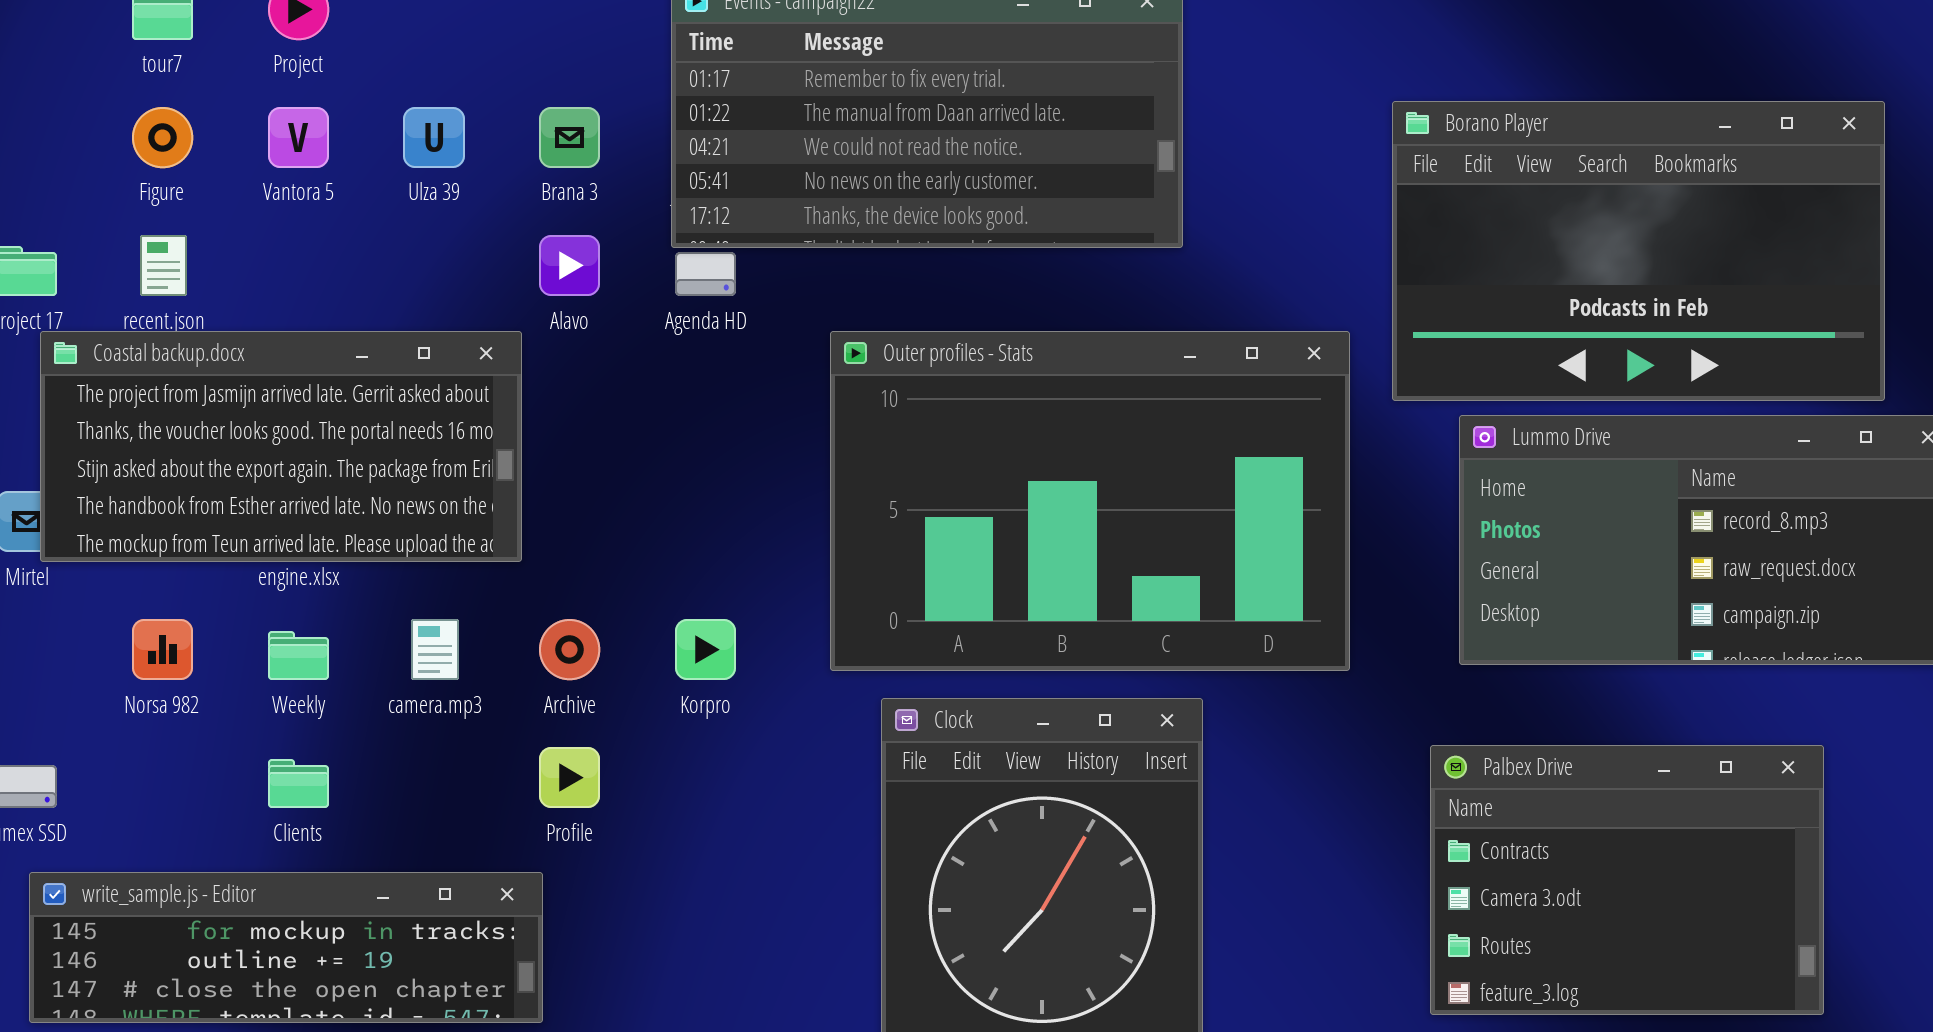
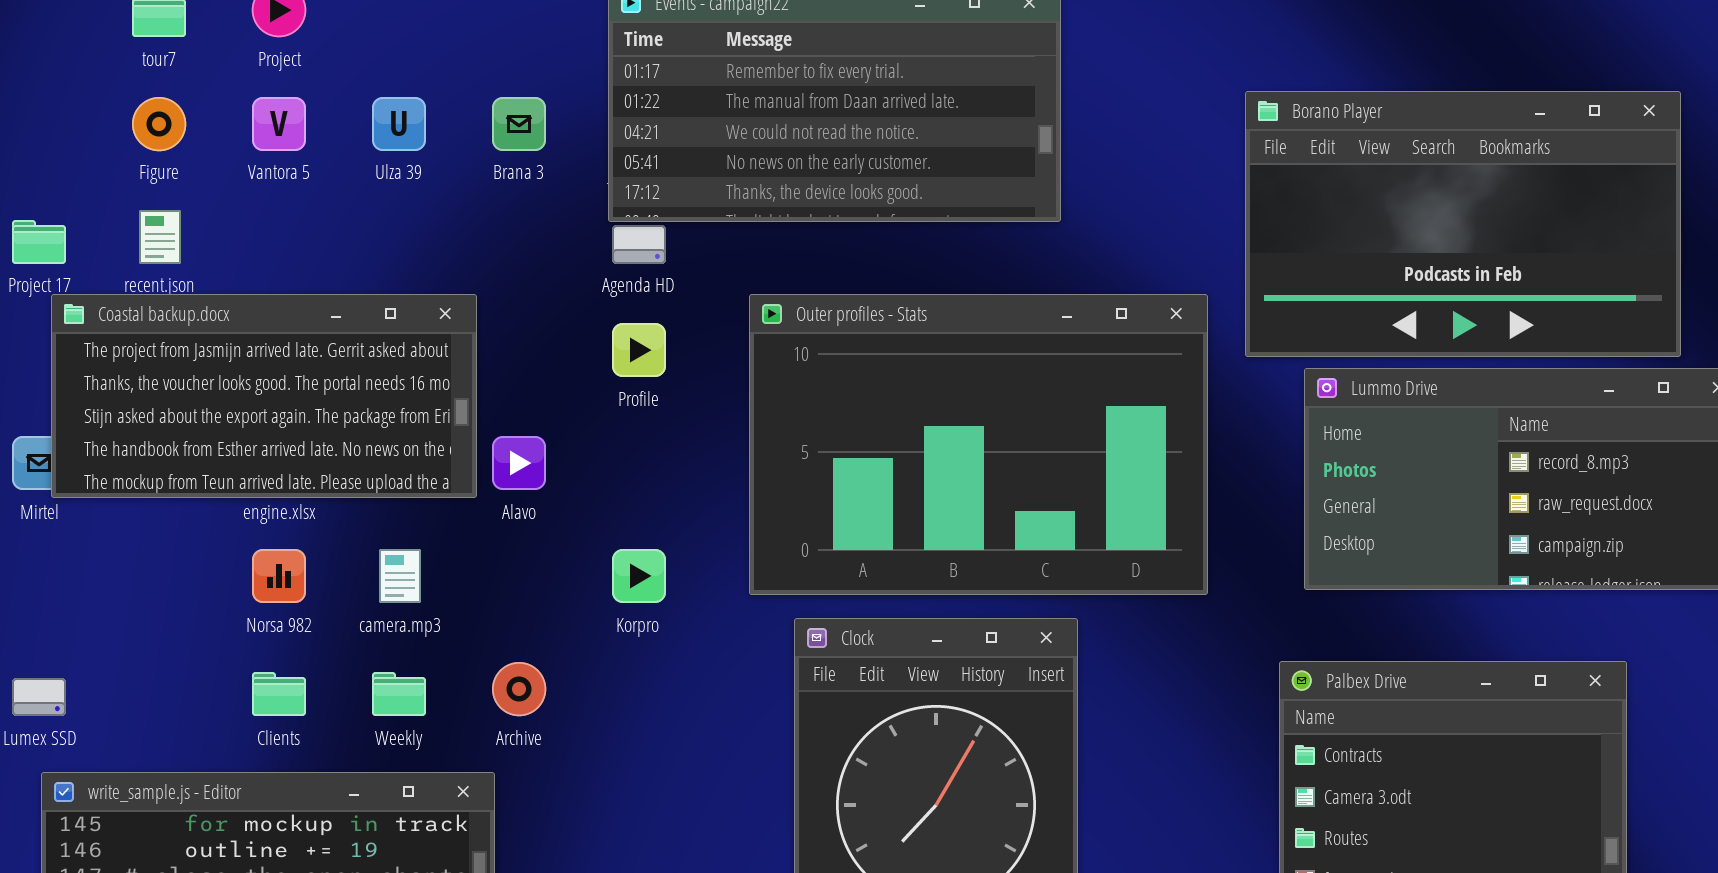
Alavo: [539,235,600,296] -> [492,436,546,490], moved
Norsa 982: [132,619,193,680] -> [252,549,306,603], moved
Archive: [539,619,600,680] -> [492,662,546,716], moved
Weekly: [268,631,329,680] -> [372,672,426,716], moved
Profile: [539,747,600,808] -> [612,323,666,377], moved

